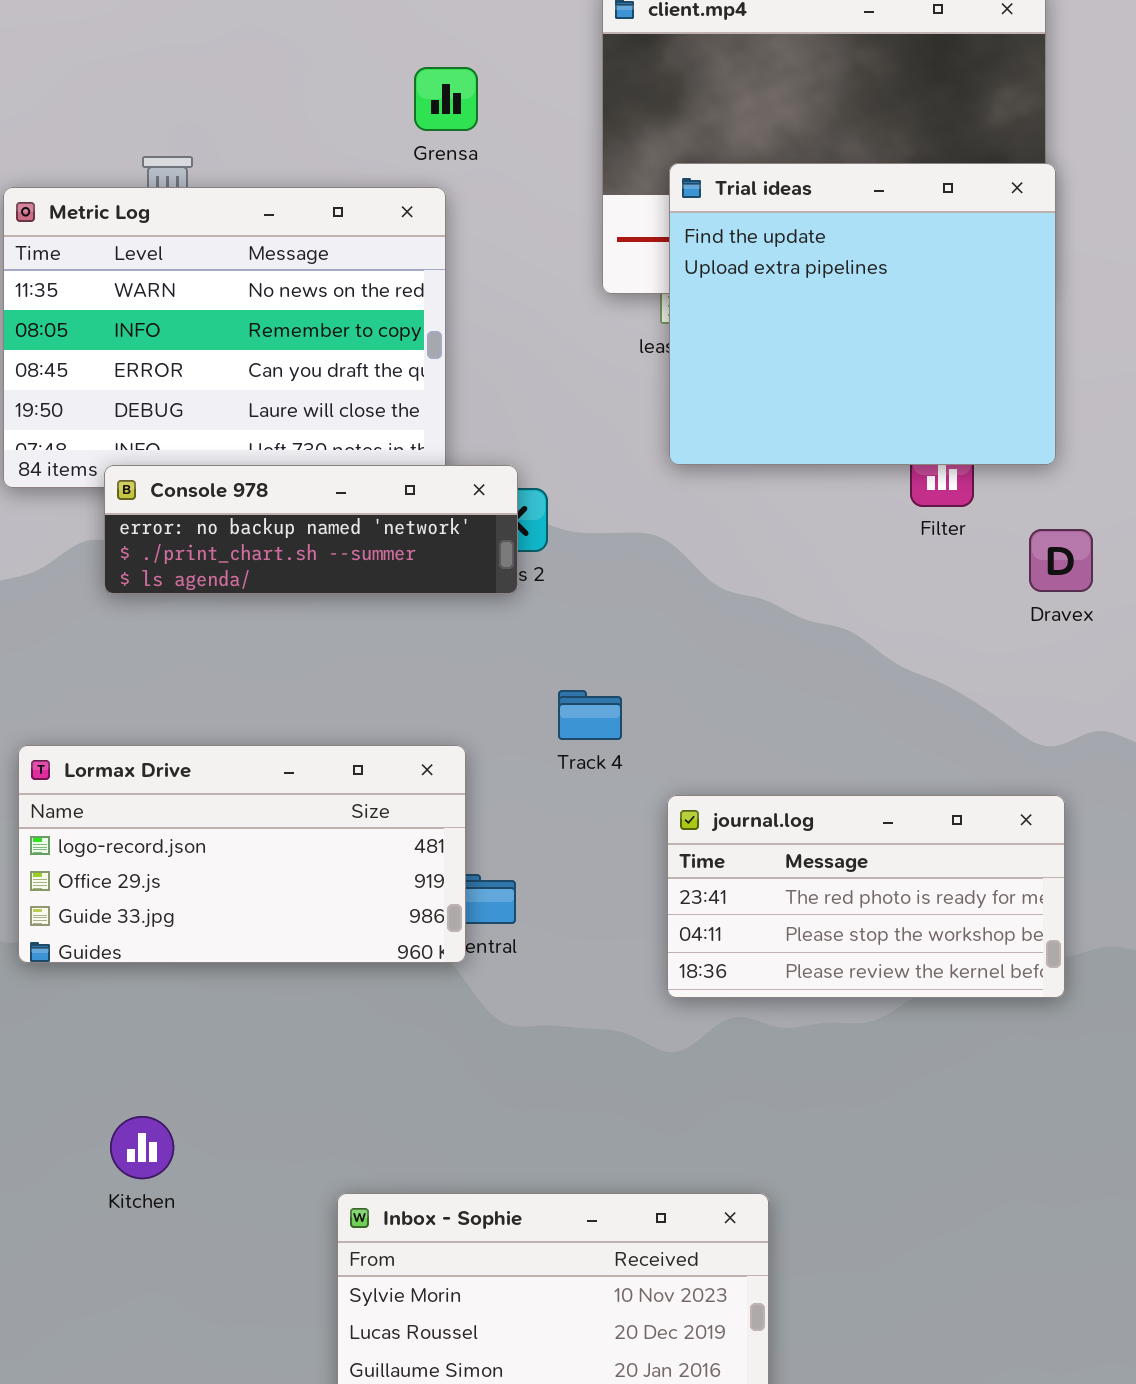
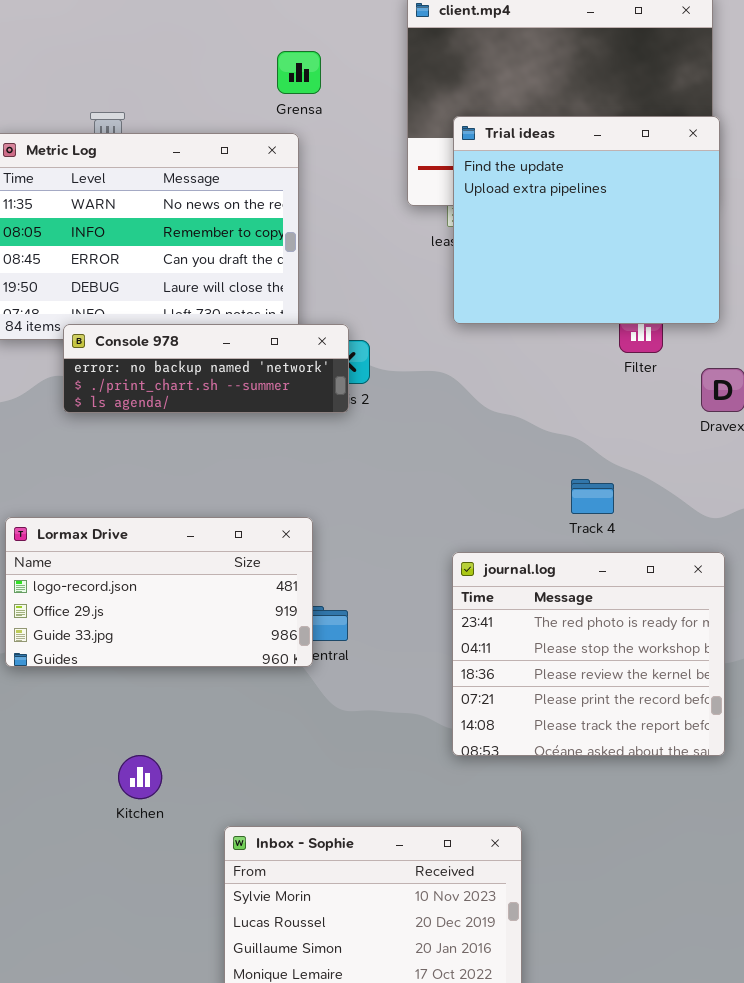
Track 4: [558,690,622,740] -> [571,479,614,514], moved
journal.log: [667,795,1065,998] -> [452,552,725,756], resized
Kitchen: [110,1116,174,1179] -> [118,755,162,799], moved

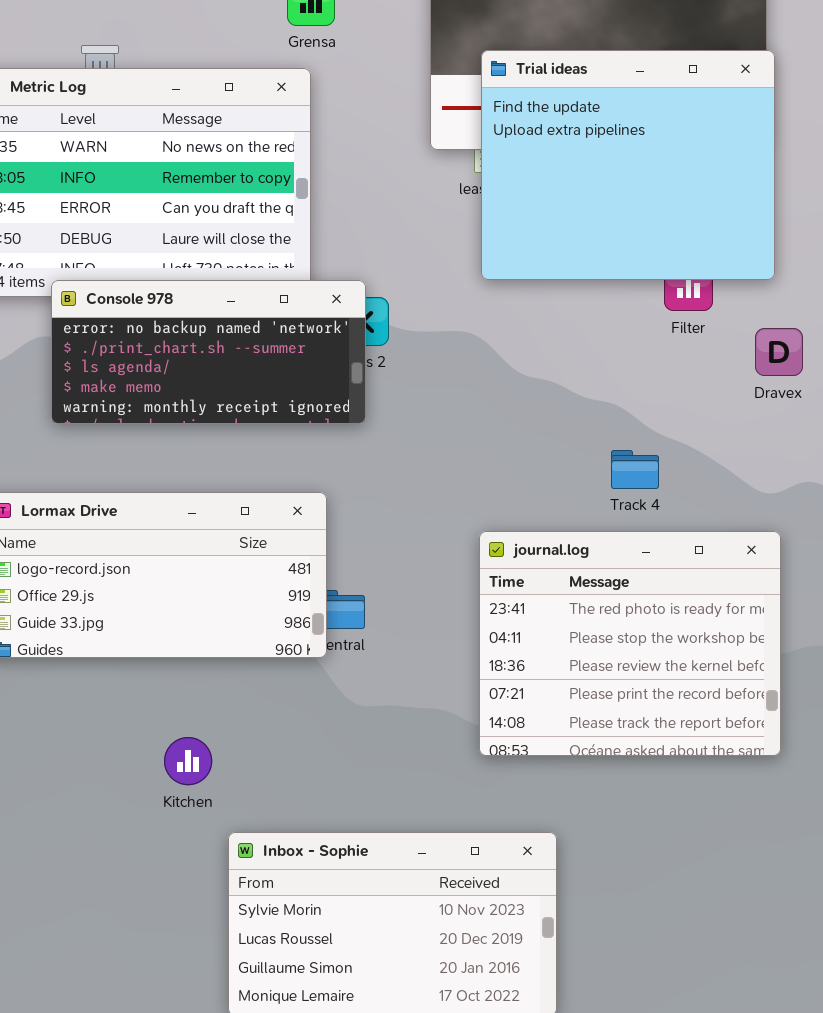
Console 978: [63,324,349,413] -> [51,280,366,424], resized
Kitchen: [118,755,162,799] -> [164,737,212,785], moved

